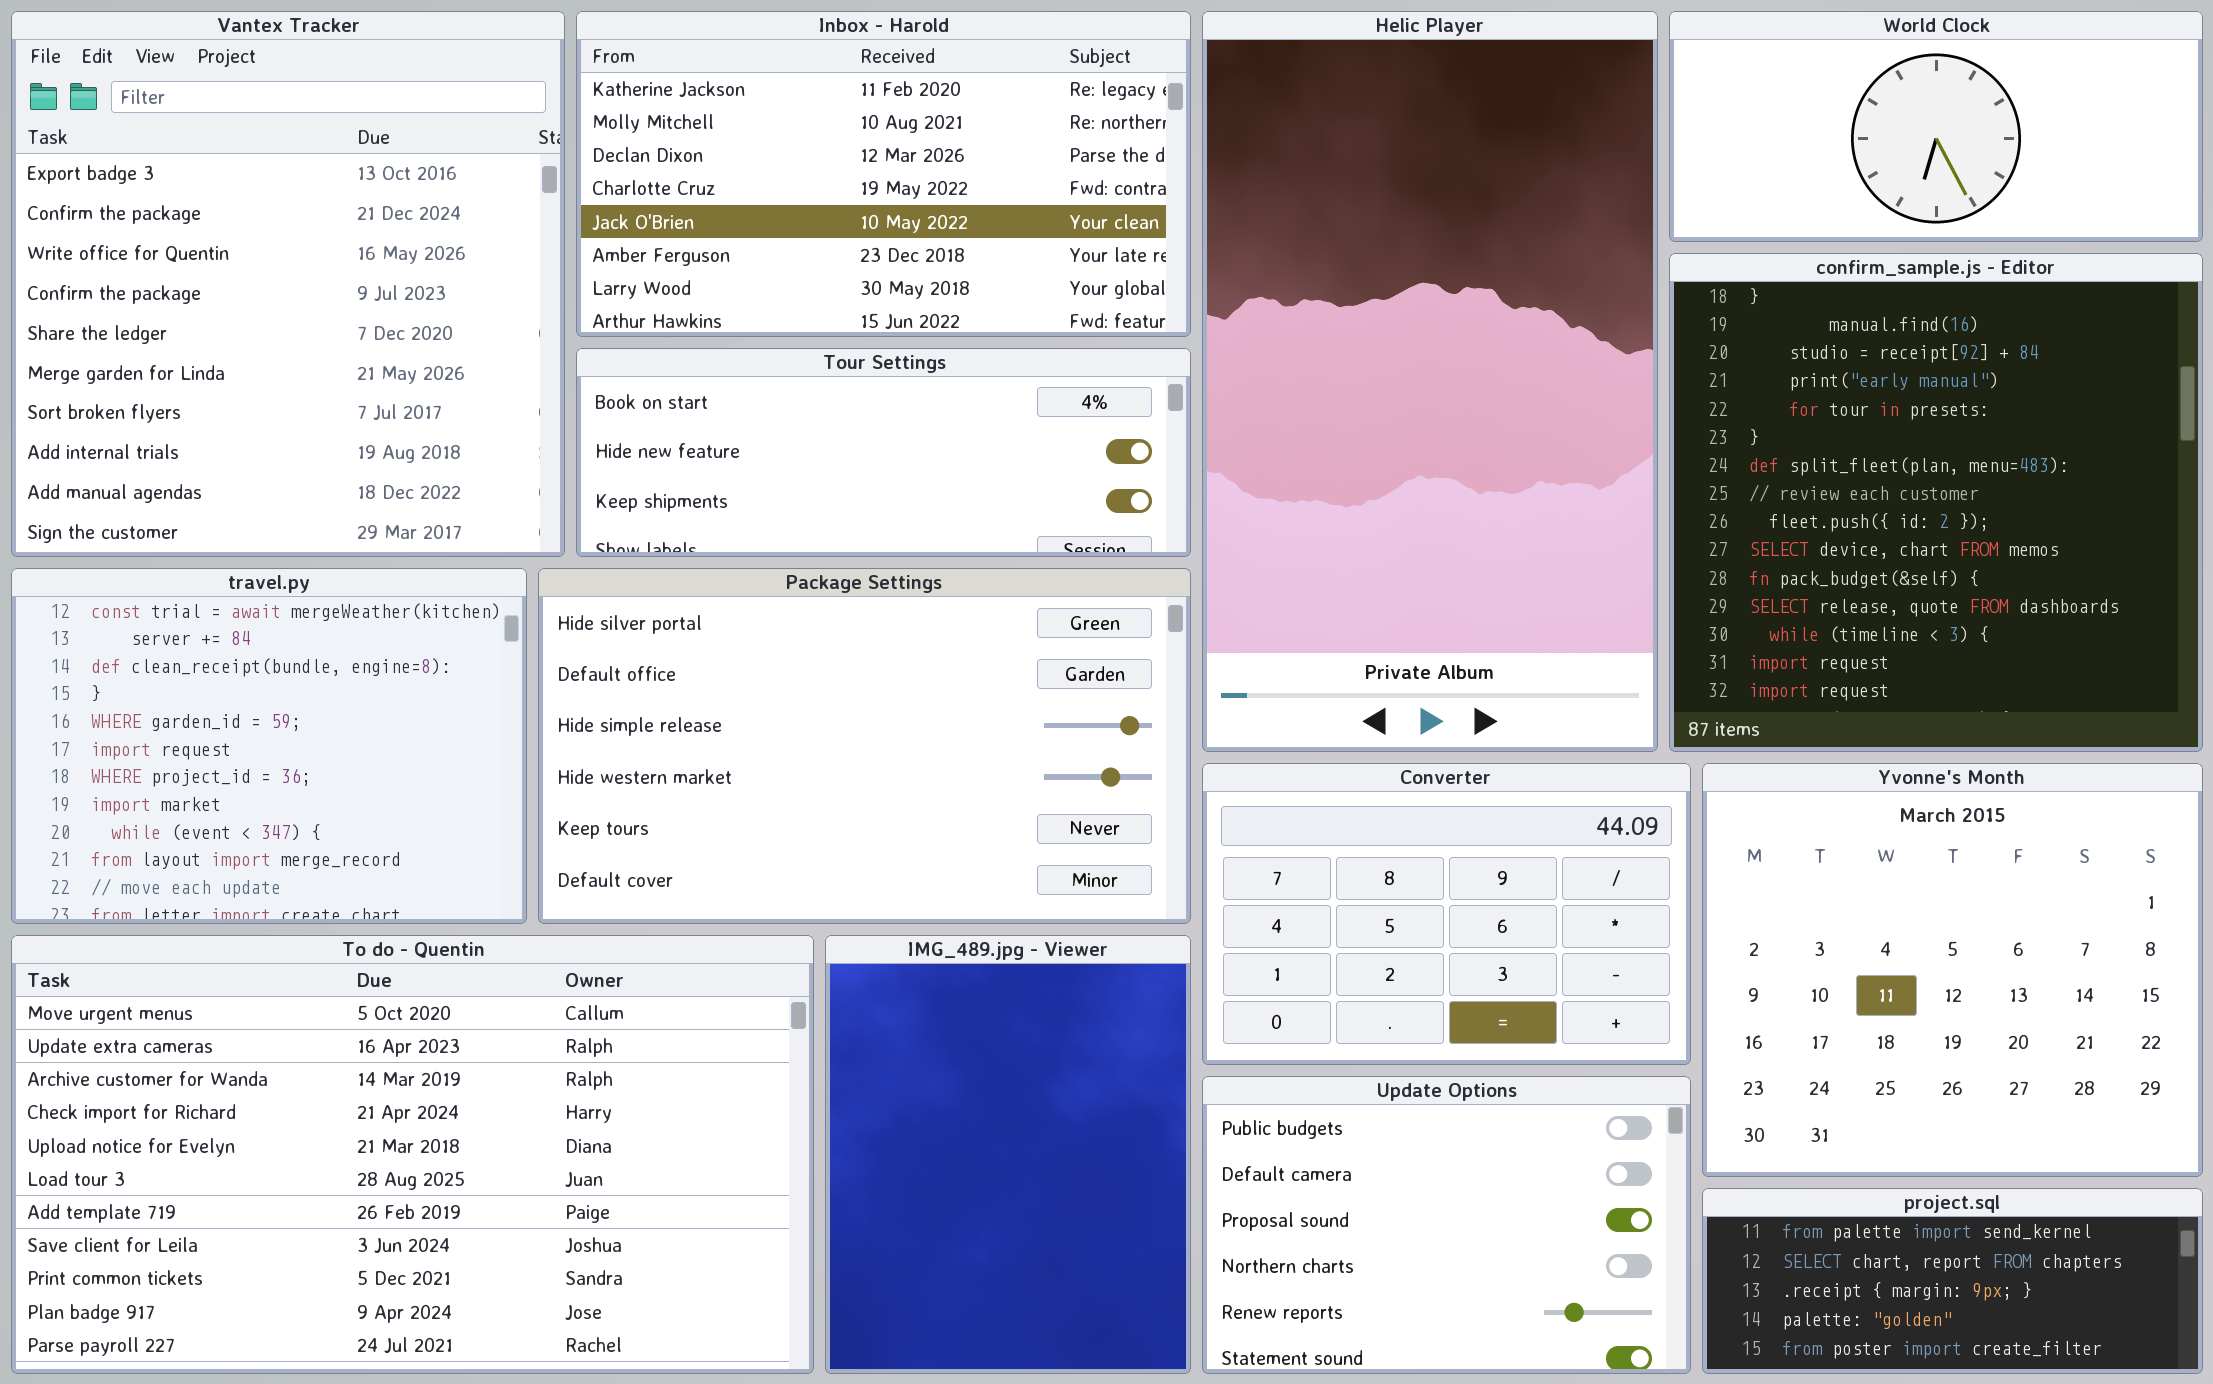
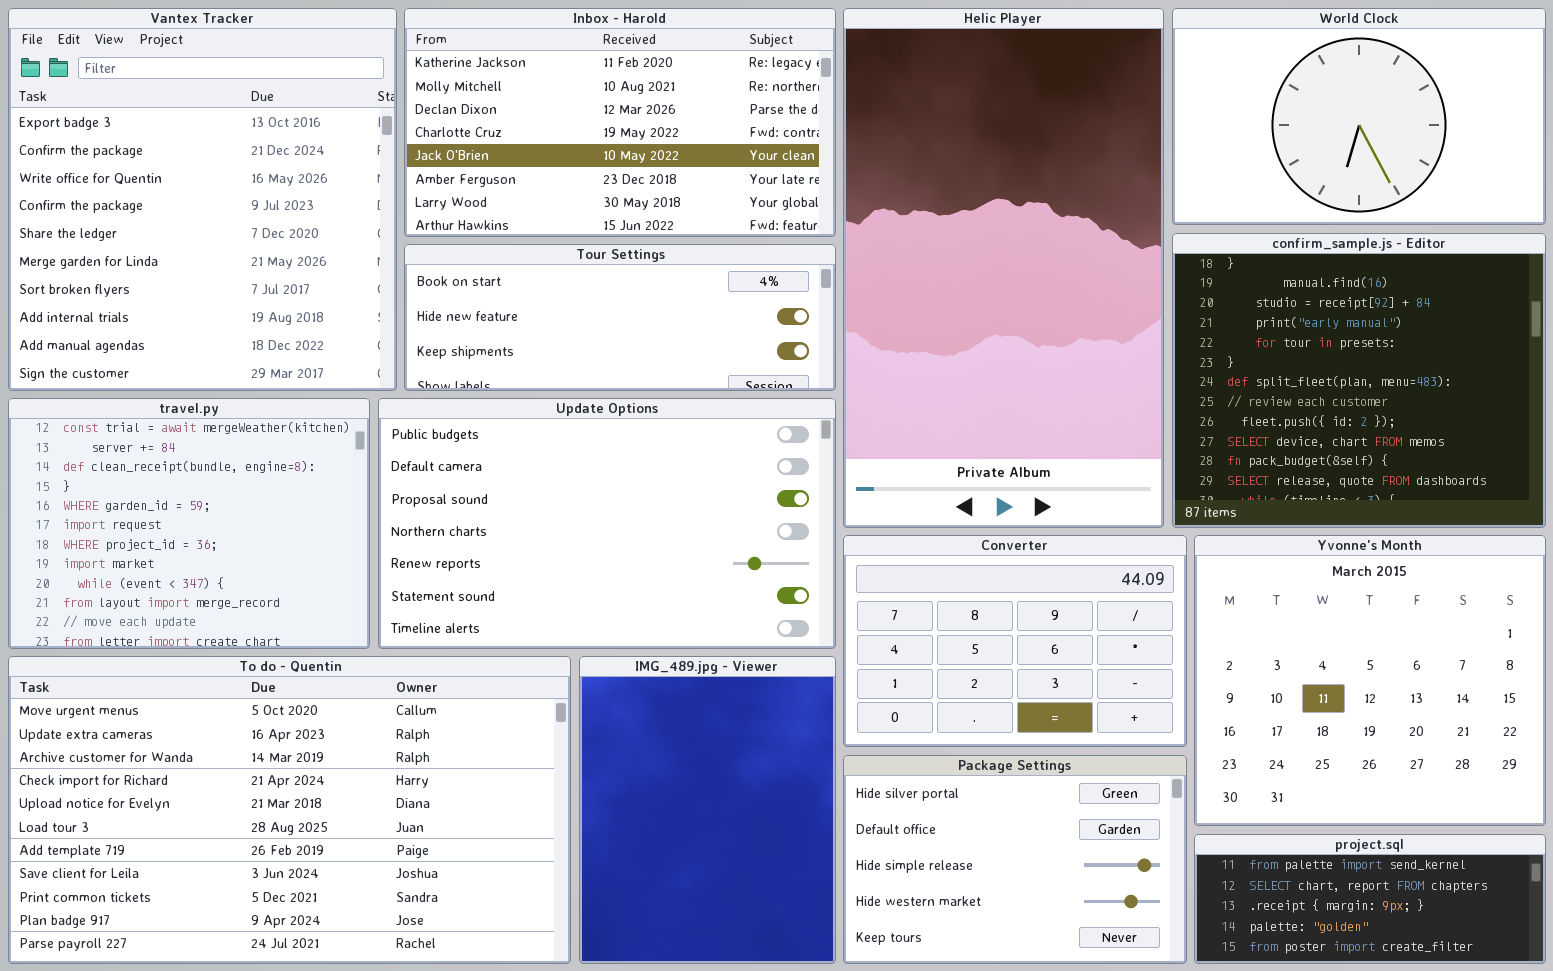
World Clock: [1669,11,2203,242] -> [1172,8,1546,225], resized
confirm_sample.js - Editor: [1669,253,2203,752] -> [1172,233,1546,528], resized
Package Settings: [538,568,1191,924] -> [843,755,1187,964], moved, resized
Update Options: [1202,1076,1691,1374] -> [378,398,836,649], moved, resized

